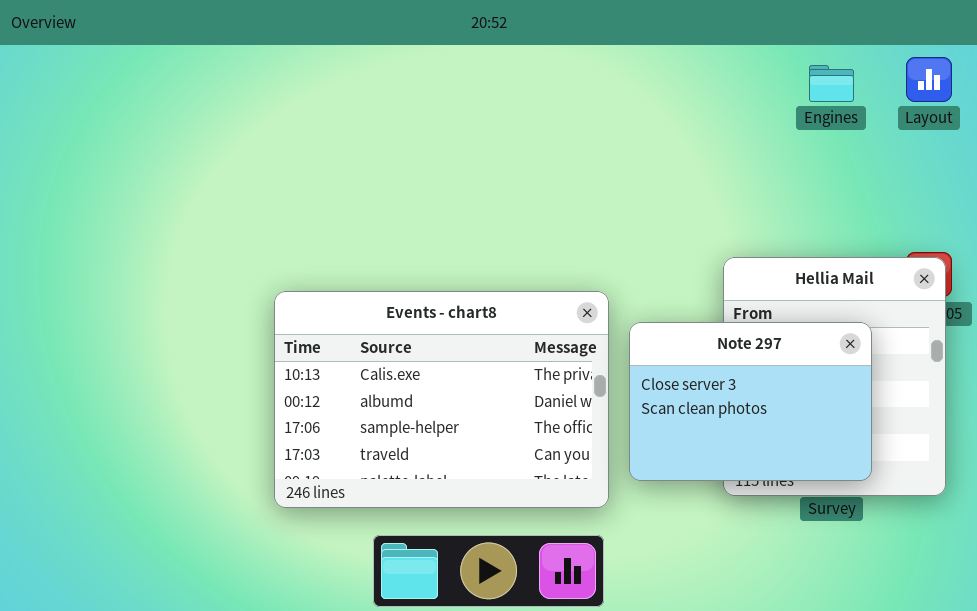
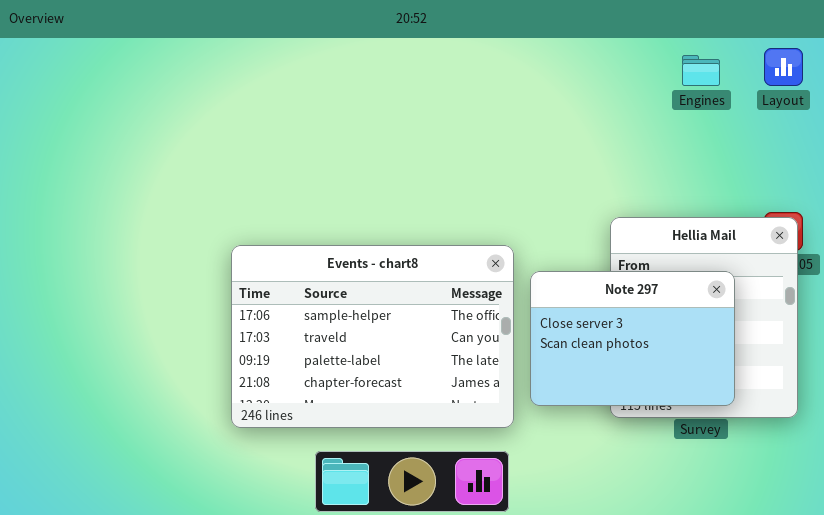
Events - chart8: [274,291,609,508] -> [231,245,514,428], scrolled down 2 rows

